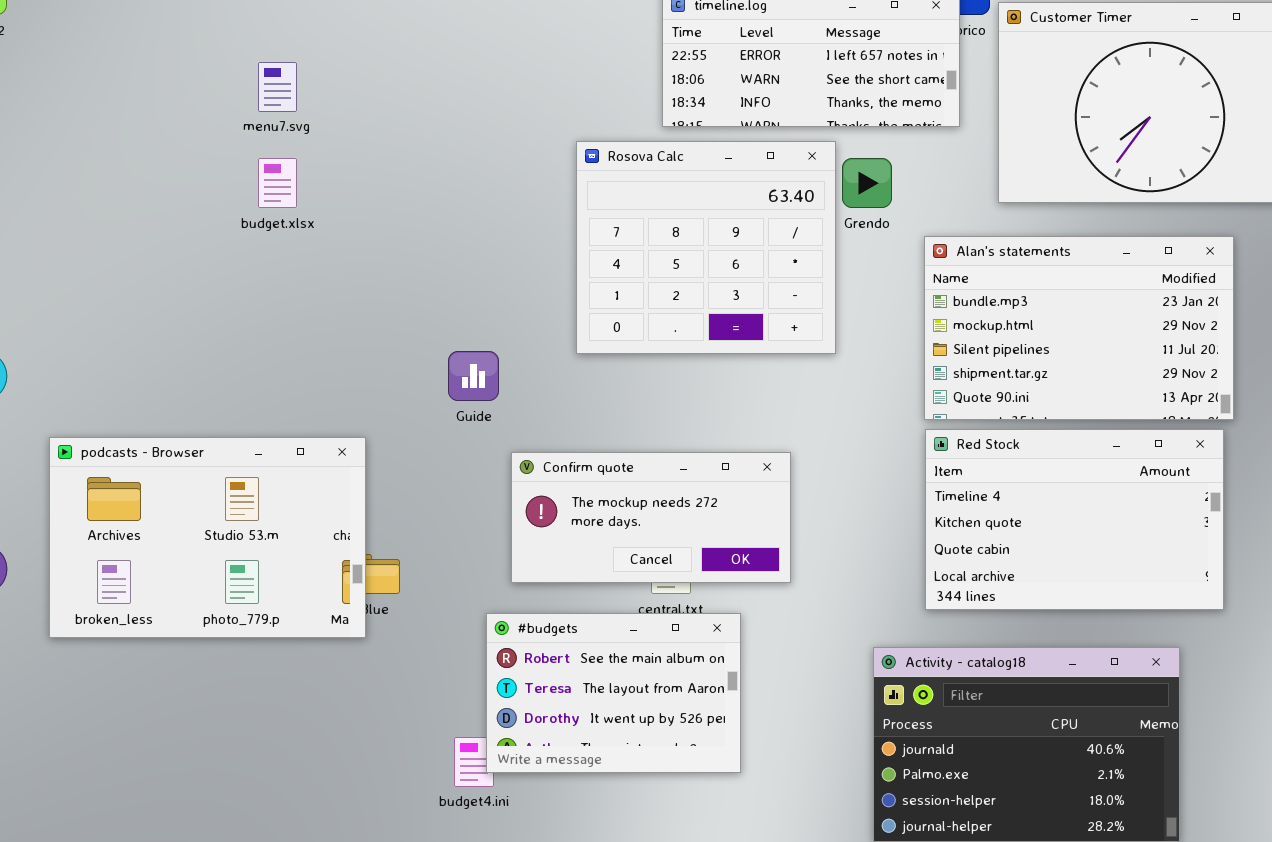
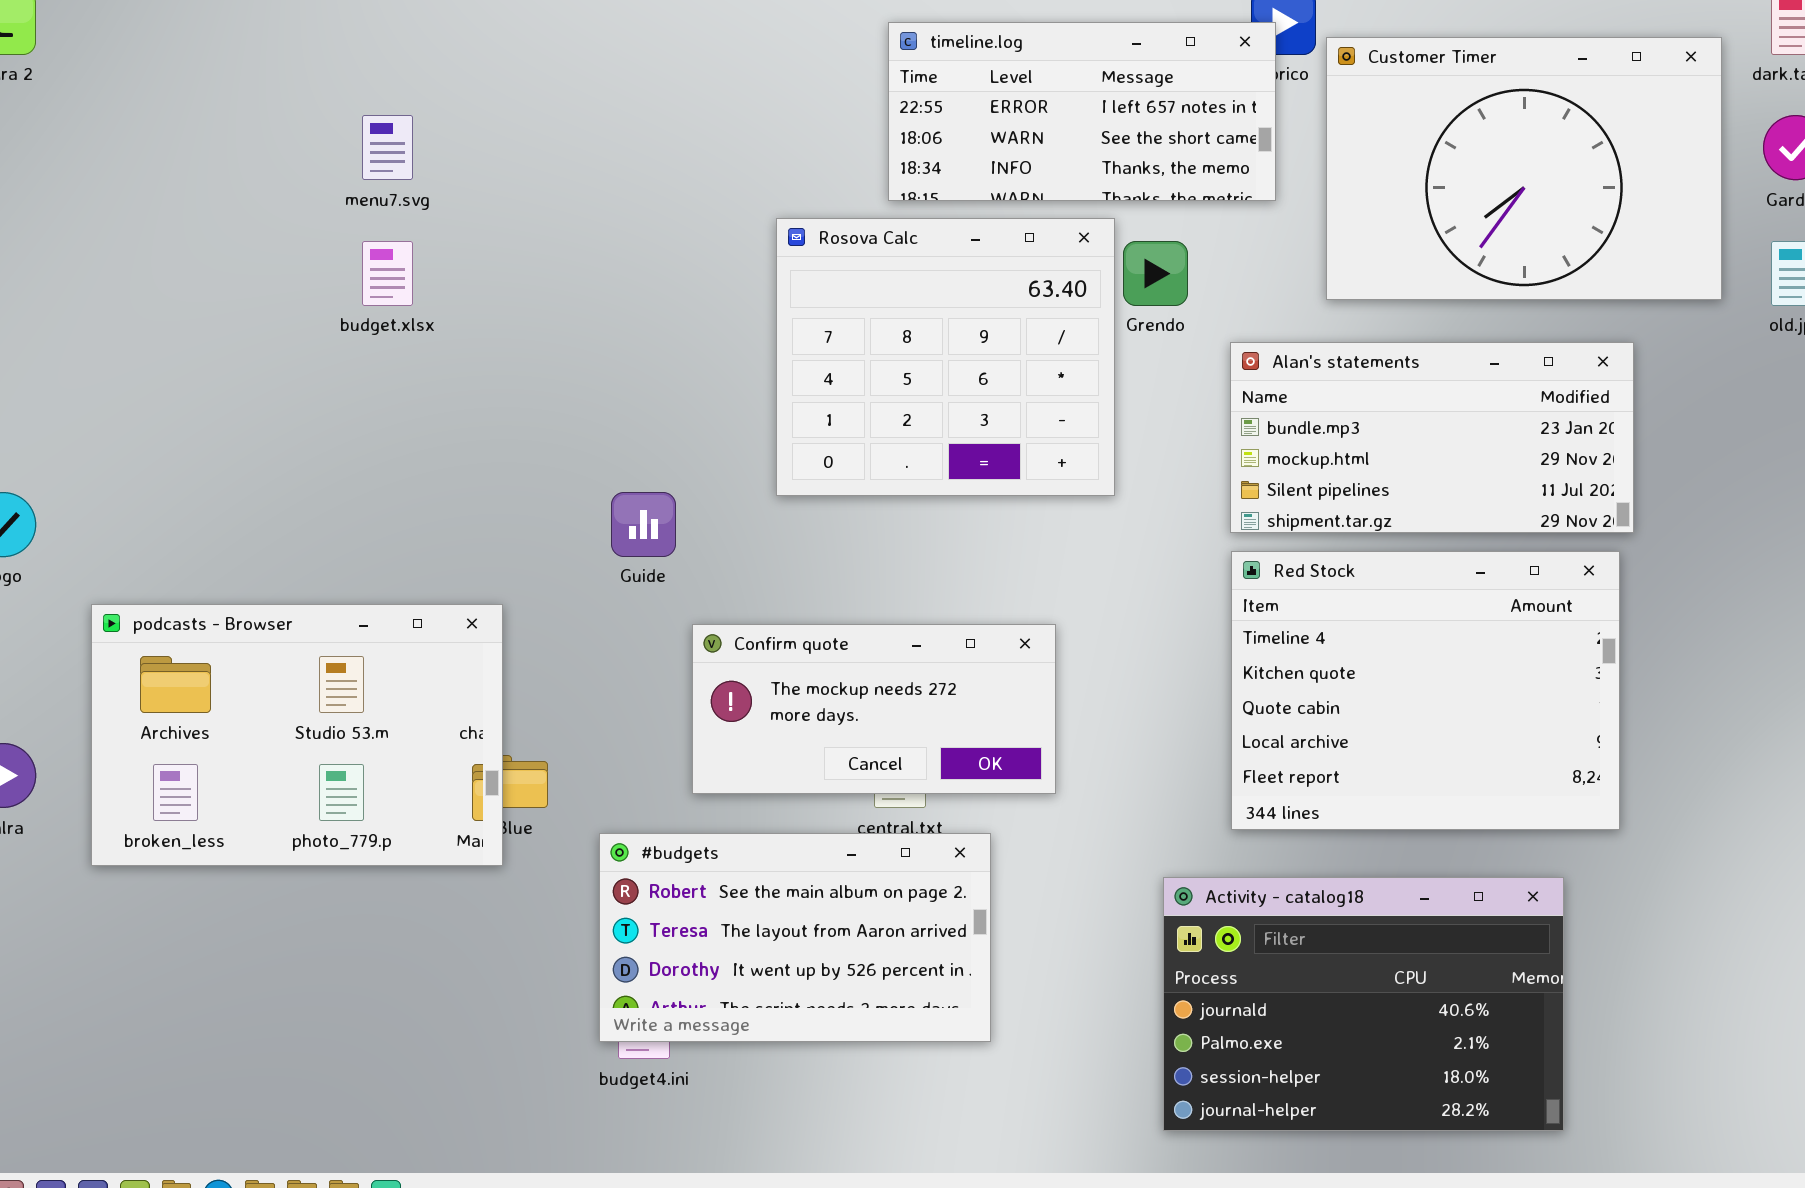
Alan's statements: [924,236,1234,420] -> [1230,342,1634,533], resized
Red Stock: [925,429,1224,610] -> [1231,551,1620,830], resized
#budgets: [486,613,741,773] -> [599,833,991,1042], resized

